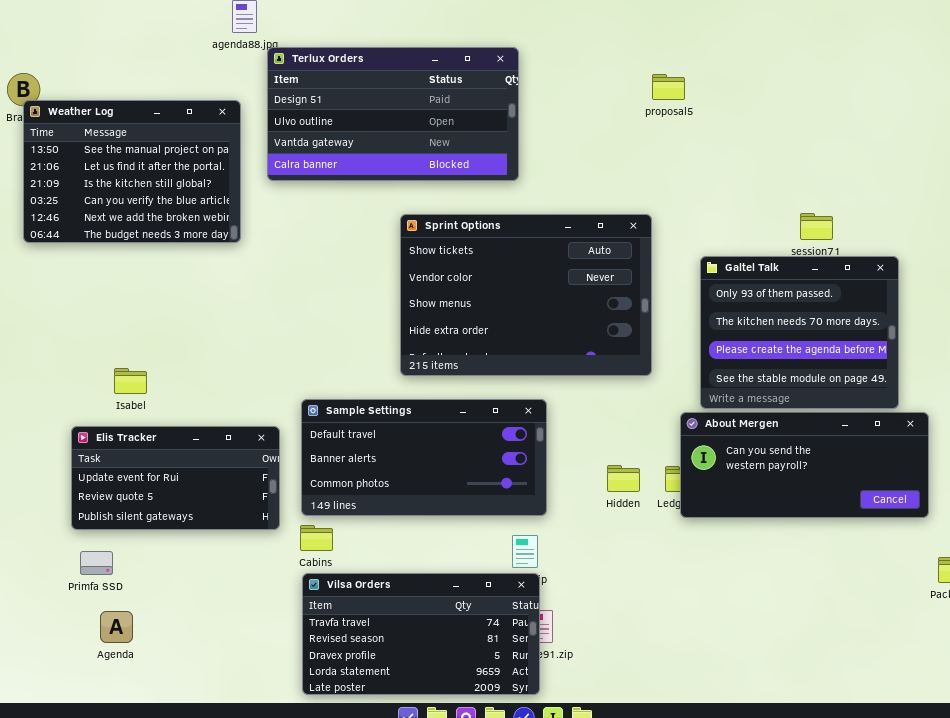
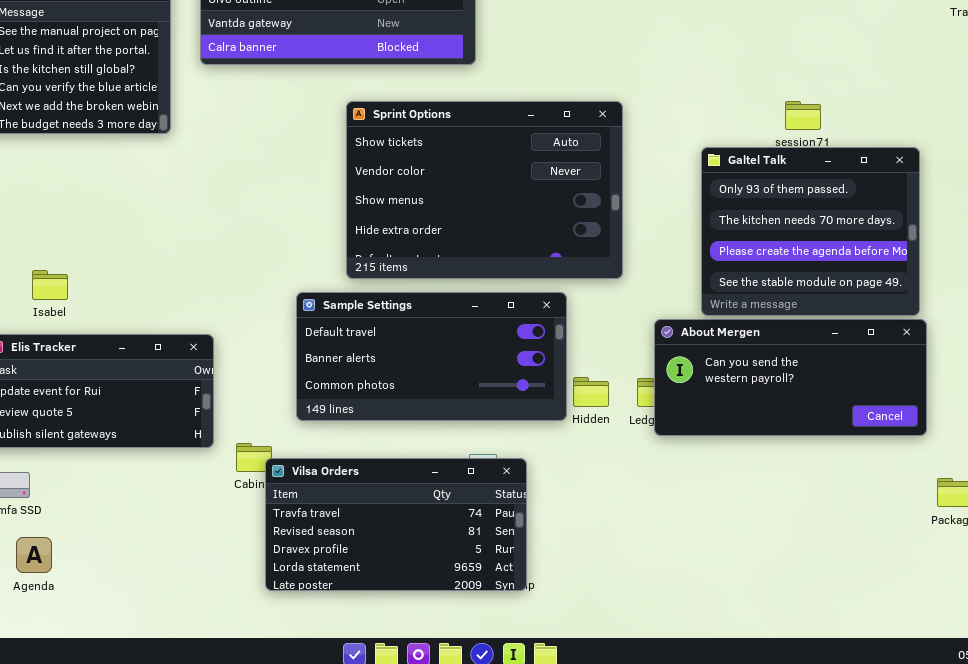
Galtel Talk: [700,256,899,409] -> [701,147,920,316], moved
Sample Settings: [301,399,547,516] -> [296,292,567,421], moved
Vilsa Orders: [302,573,540,695] -> [265,458,527,591], moved

